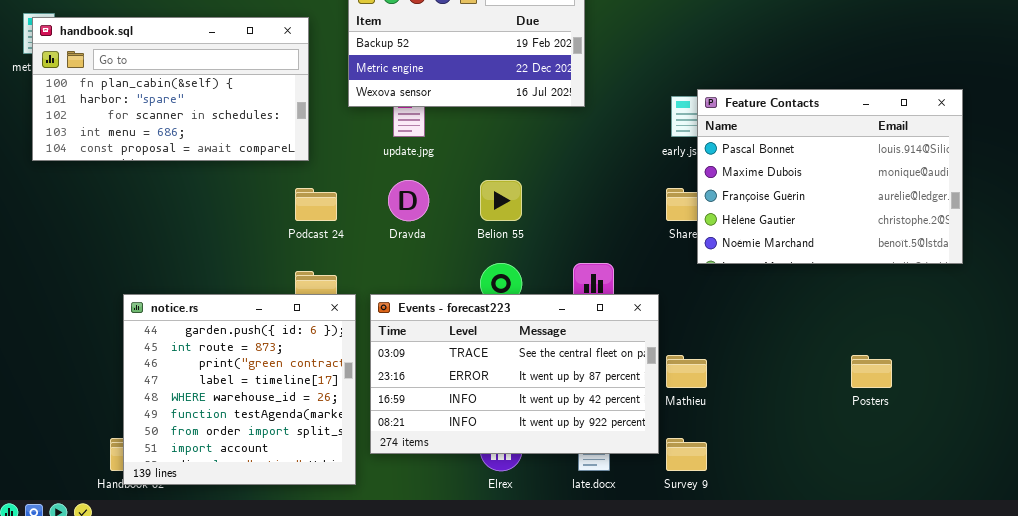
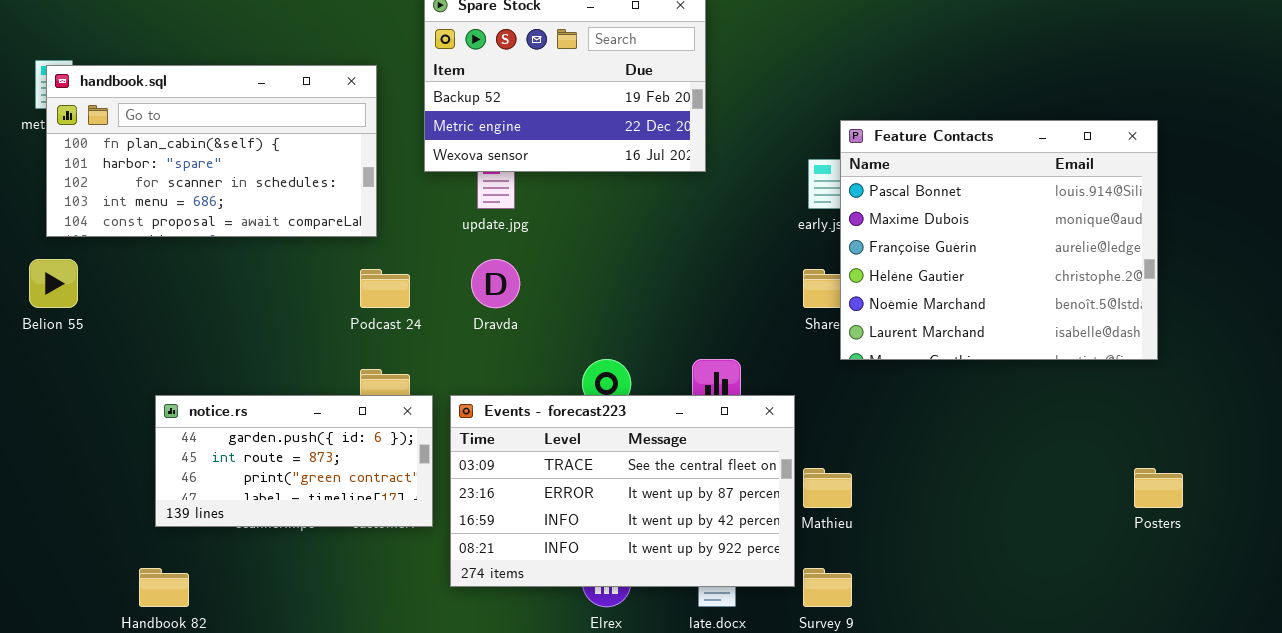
Feature Contacts: [697,89,963,264] -> [840,120,1158,360], resized
Belion 55: [480,180,522,221] -> [29,259,78,308], moved
notice.rs: [123,294,356,485] -> [155,395,433,527], resized
Posters: [851,355,892,388] -> [1134,468,1183,508], moved

